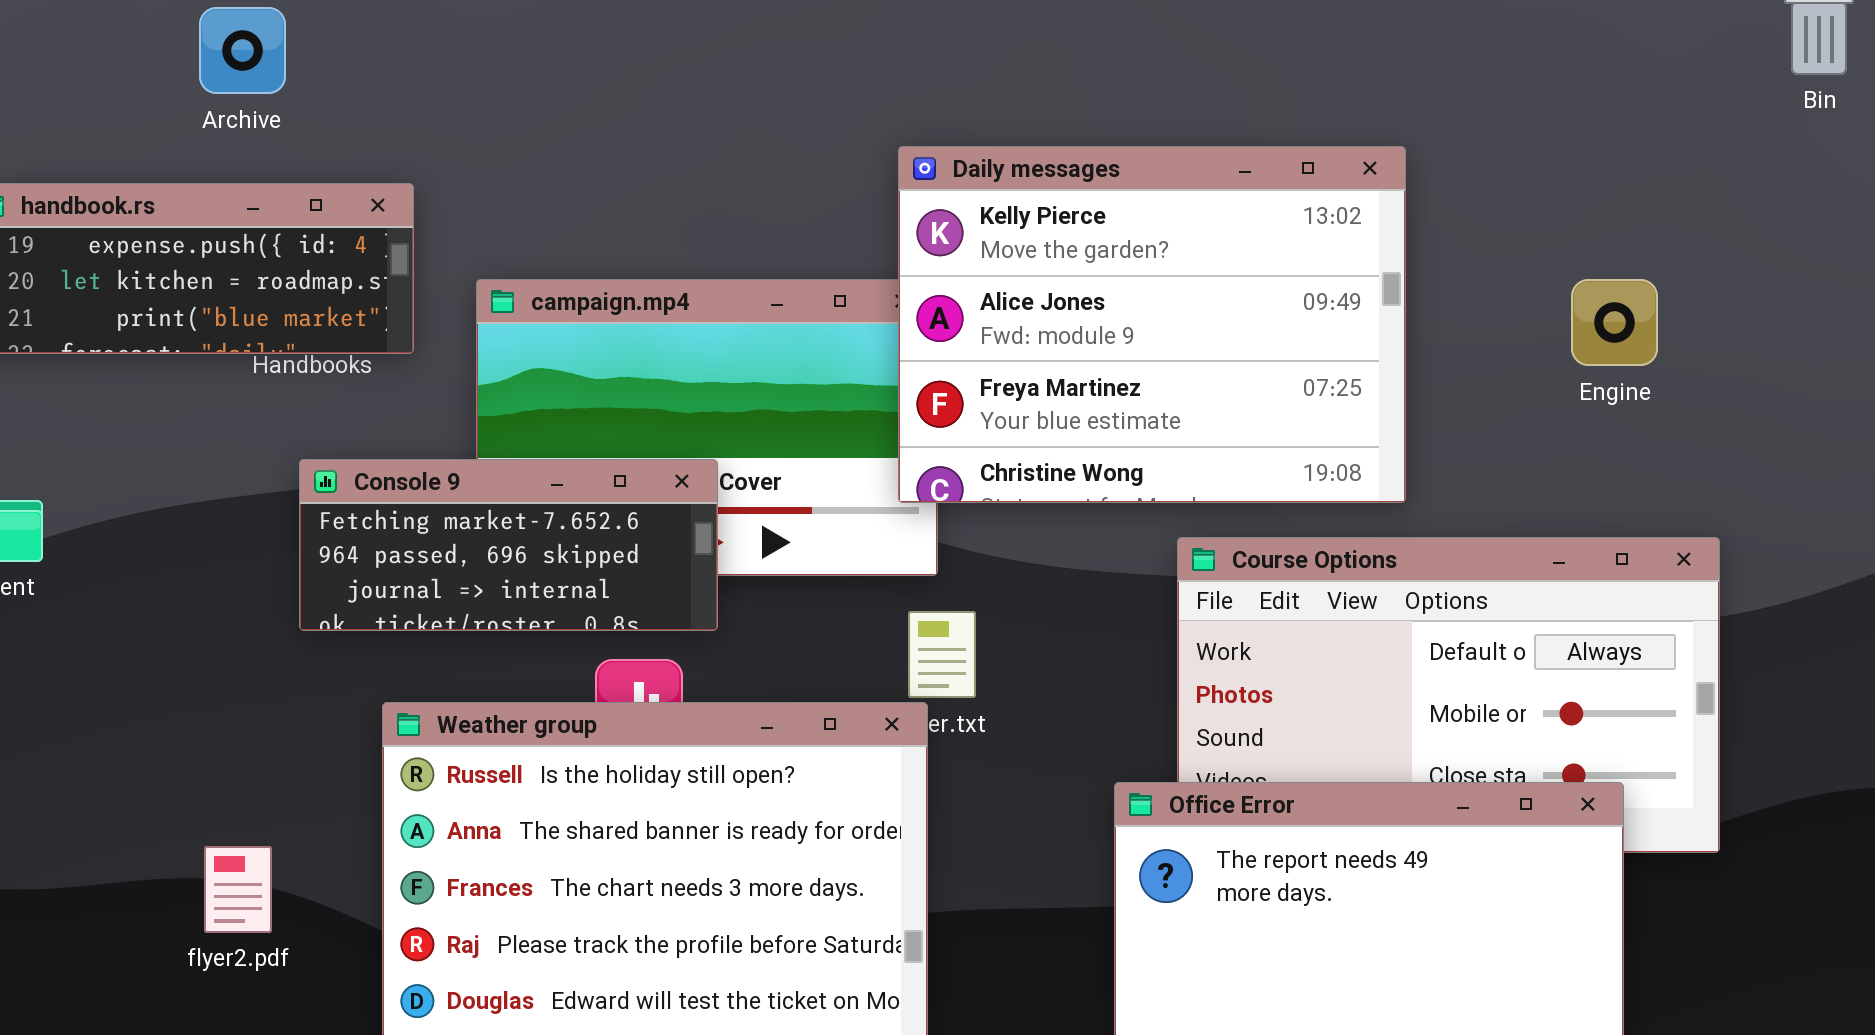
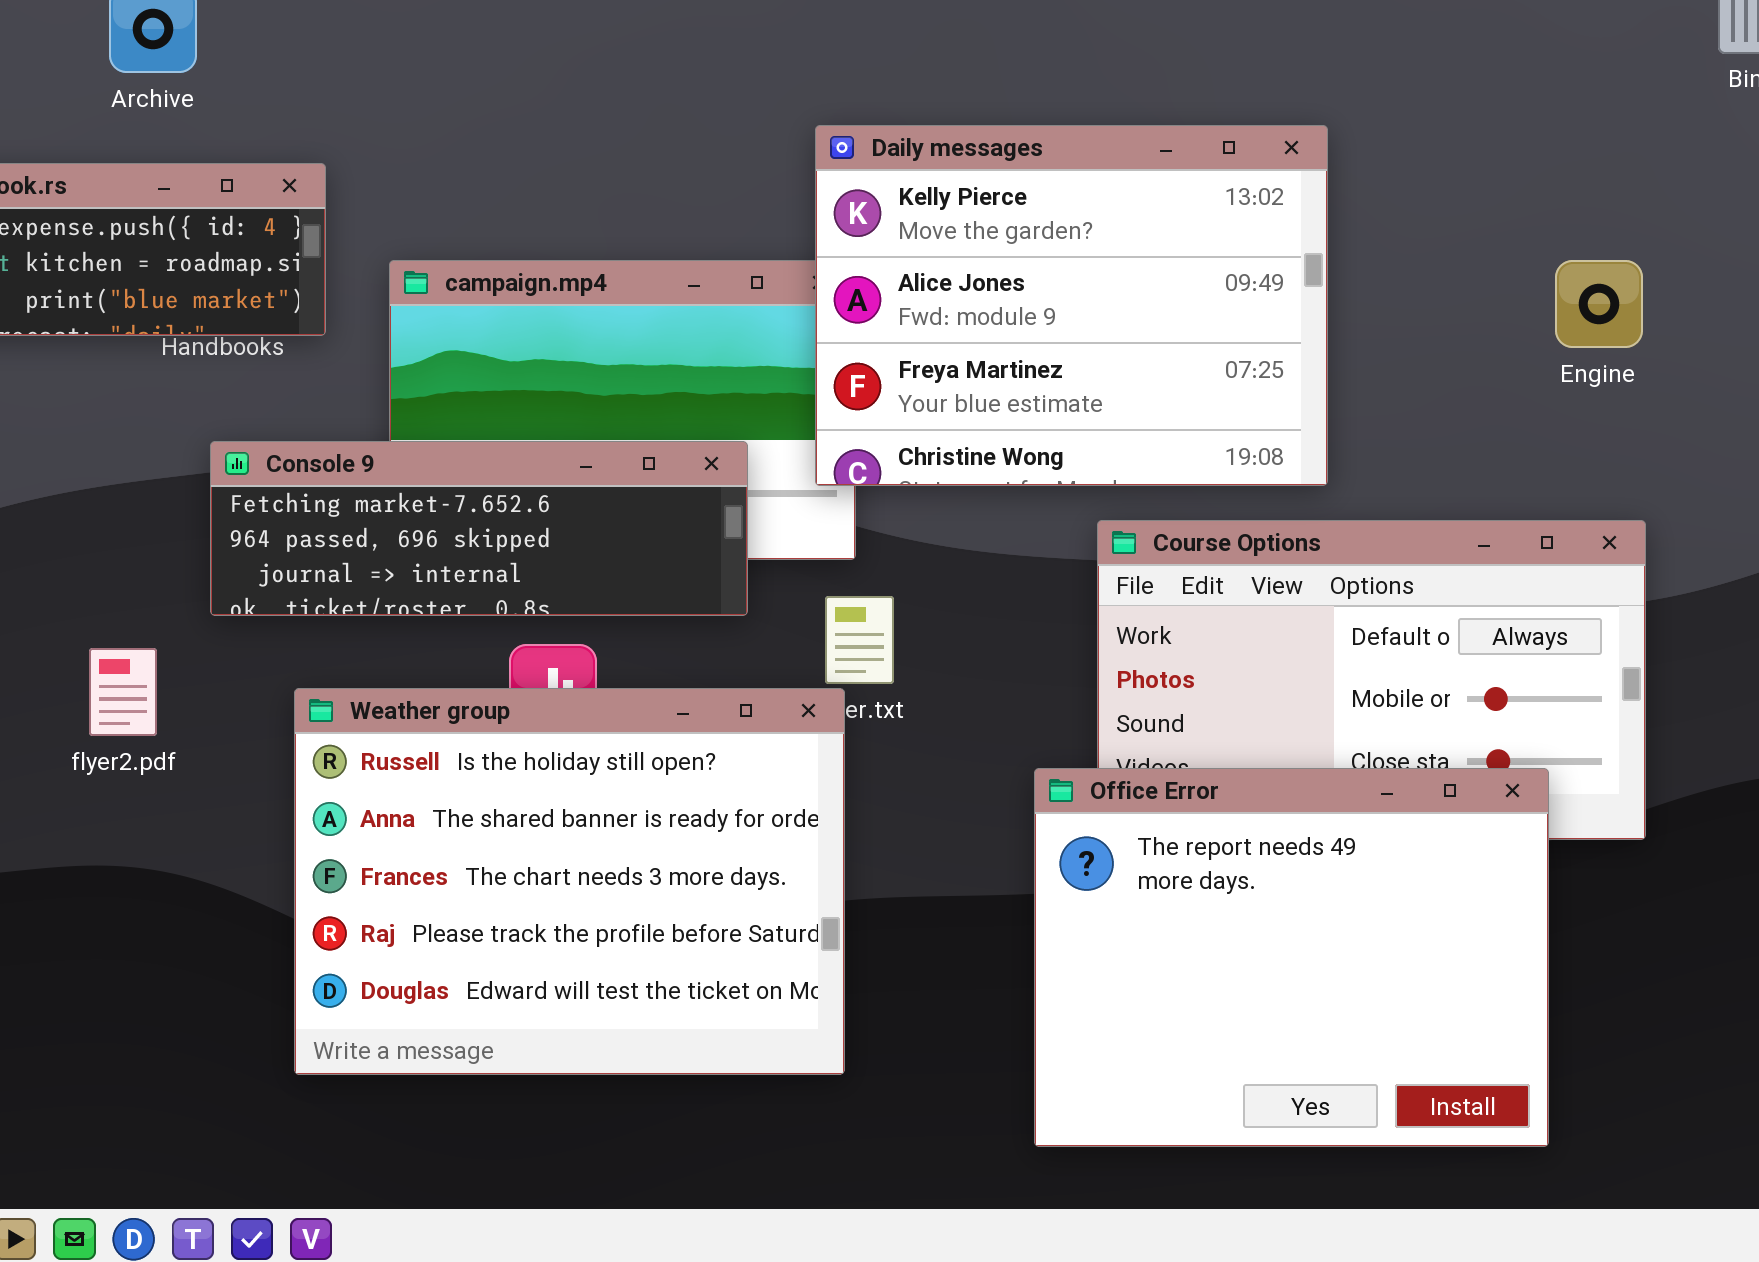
Engine: [1571,279,1658,366] -> [1555,260,1643,348], moved
Console 9: [299,459,718,631] -> [210,441,748,616], resized
flyer2.pdf: [204,846,272,933] -> [89,648,157,736], moved

